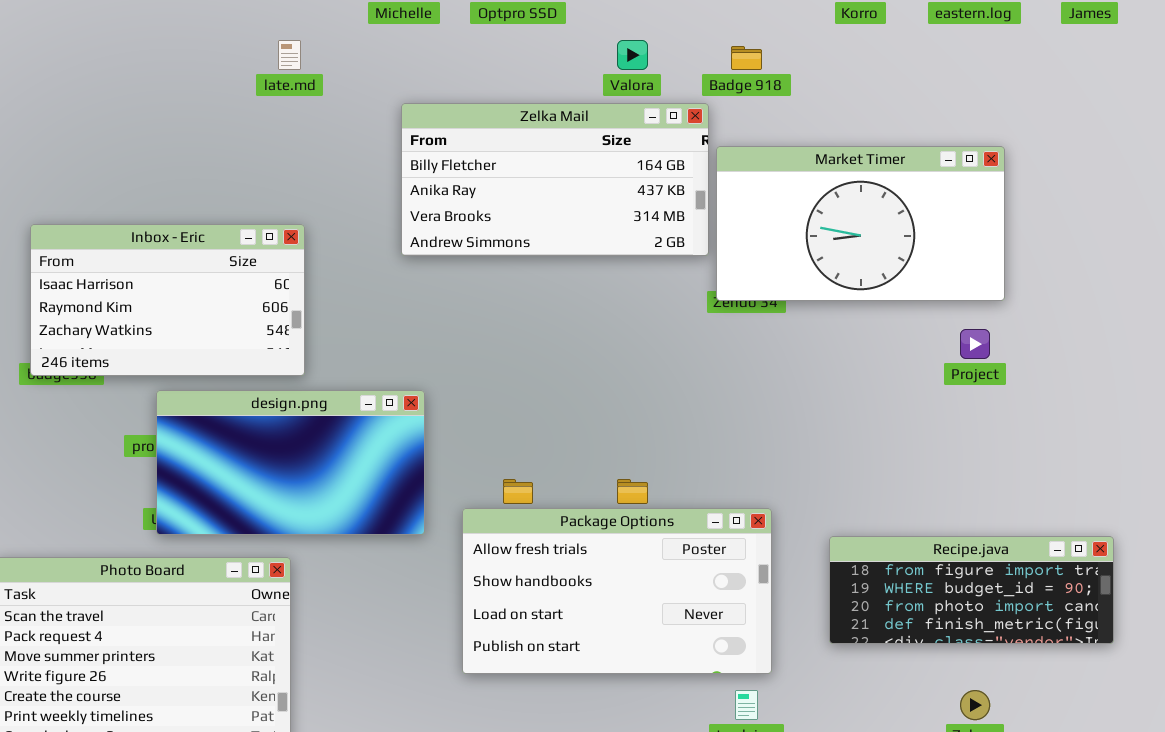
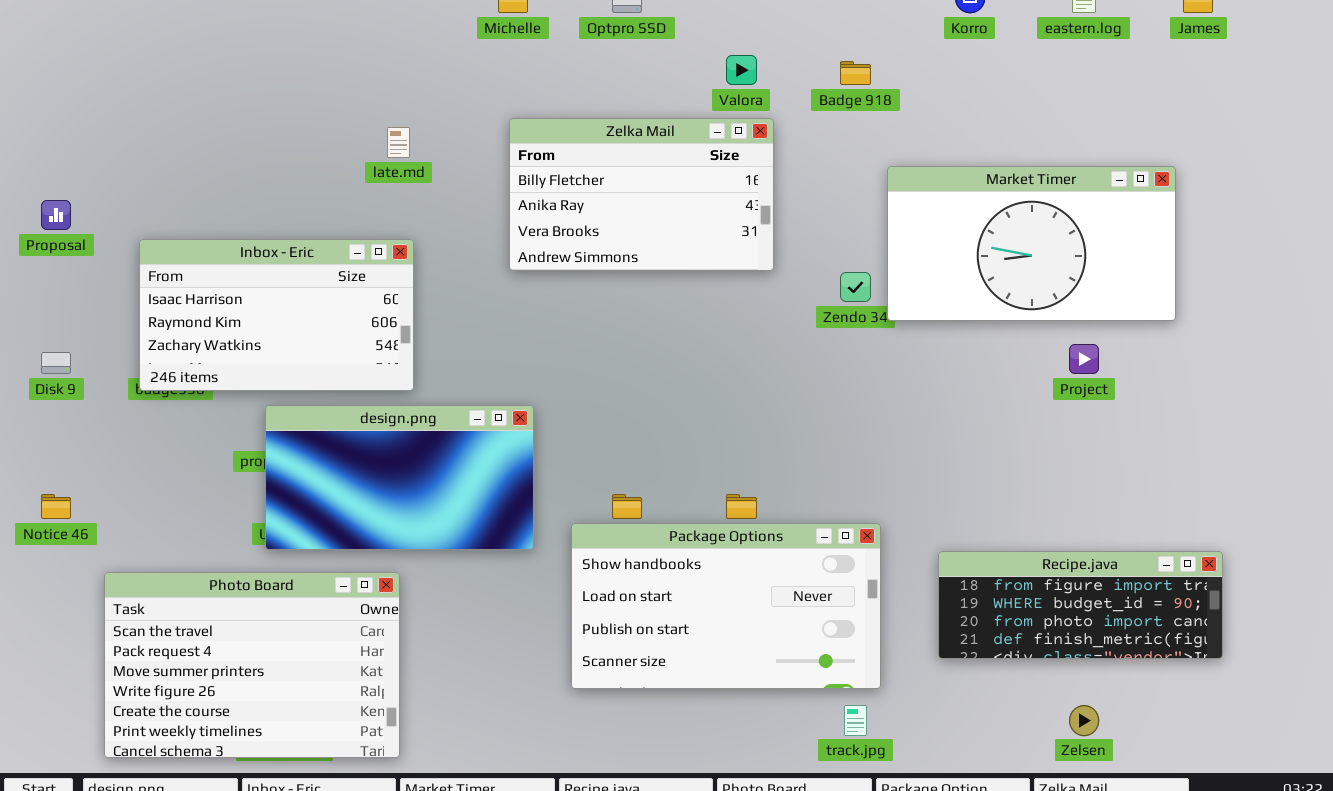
late.md: [278,40,301,70] -> [387,127,410,158], moved
Zelka Mail: [401,103,709,256] -> [509,118,774,271], resized
Market Timer: [716,146,1005,301] -> [887,166,1176,321], moved
Package Options: [462,508,772,674] -> [571,523,881,689], scrolled down 1 row

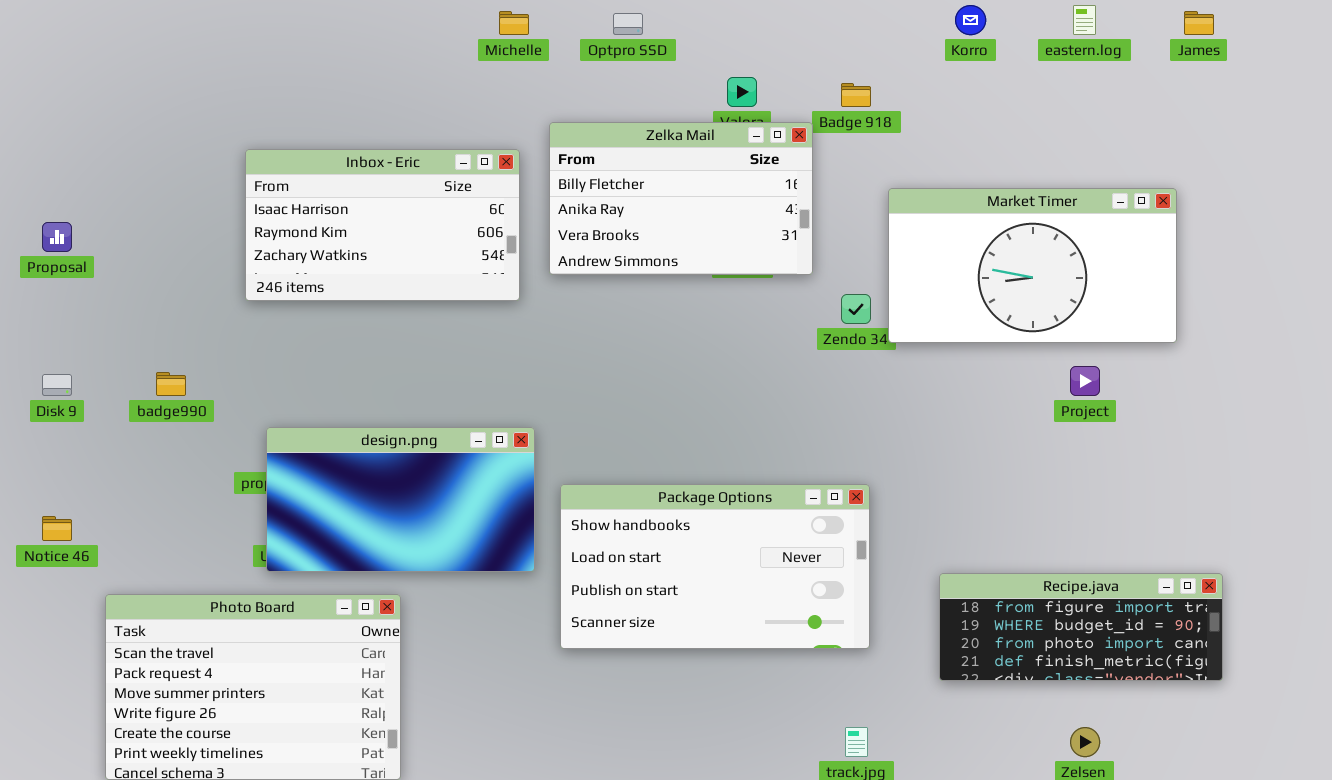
Zelka Mail: [509,118,774,271] -> [549,122,813,275], moved
Inbox - Eric: [139,239,414,391] -> [245,149,520,301], moved
Package Options: [571,523,881,689] -> [560,484,870,649], moved

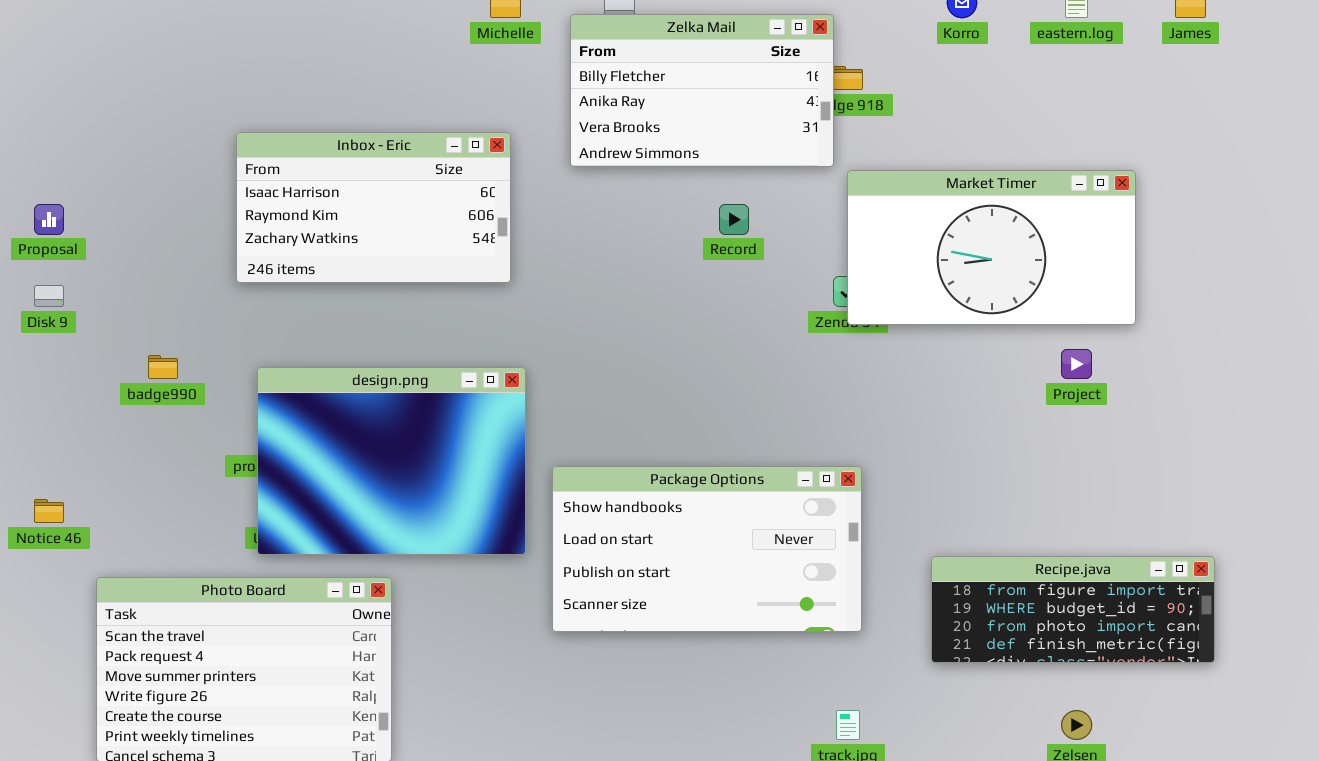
Zelka Mail: [549,122,813,275] -> [570,14,834,167], moved
Market Timer: [888,188,1177,343] -> [847,170,1136,325], moved
Disk 9: [42,374,72,396] -> [34,285,64,307], moved
design.png: [266,427,535,572] -> [257,367,526,555], resized

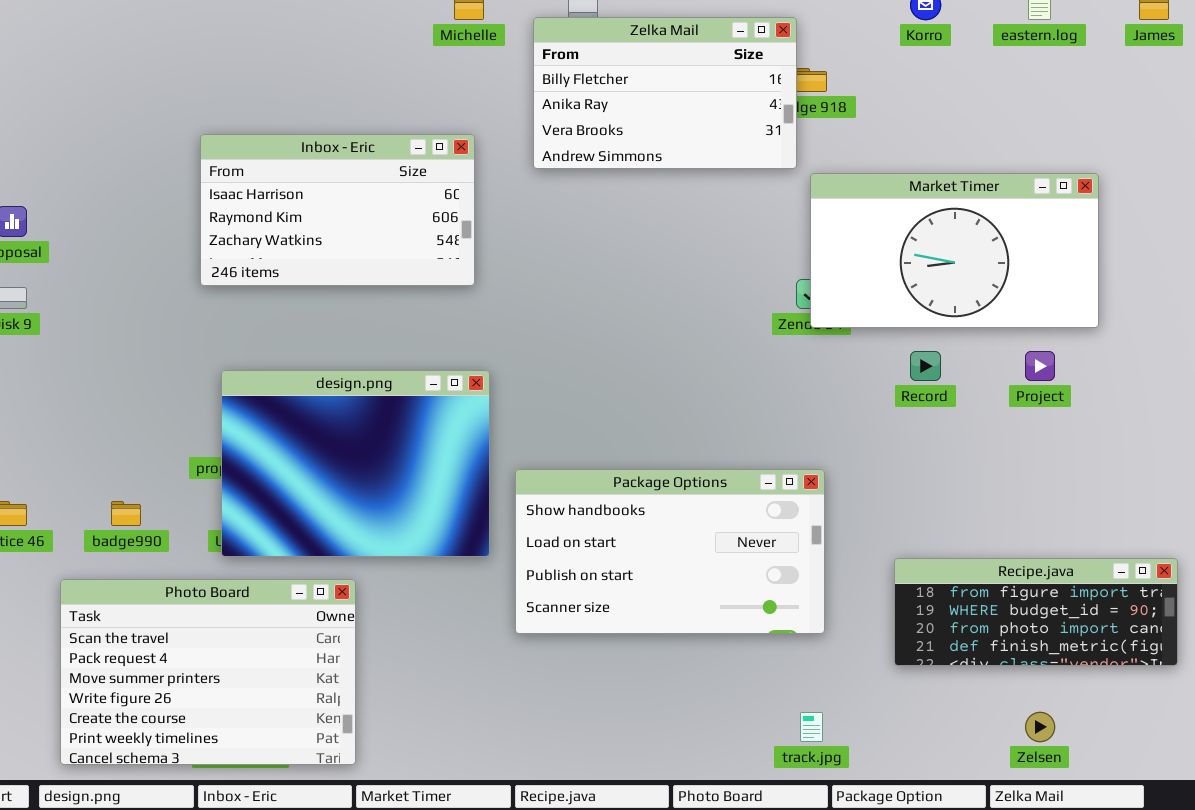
Record: [719,204,749,235] -> [910,351,941,381], moved
badge990: [148,355,178,379] -> [111,501,141,526], moved

